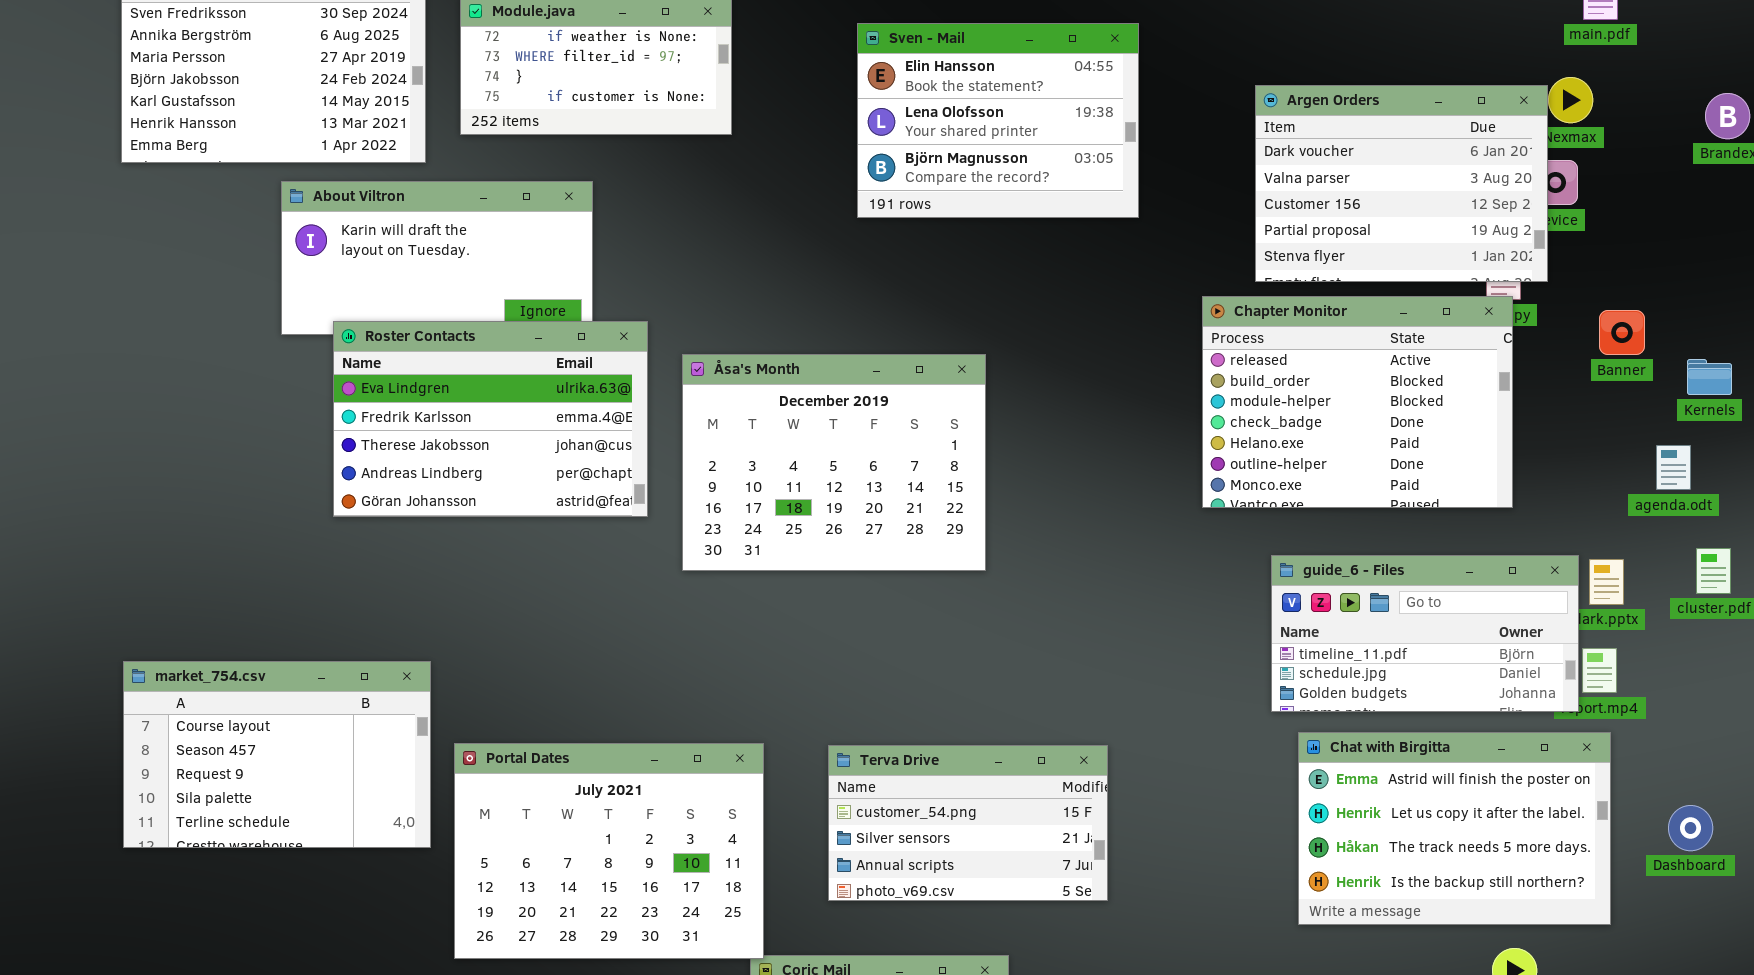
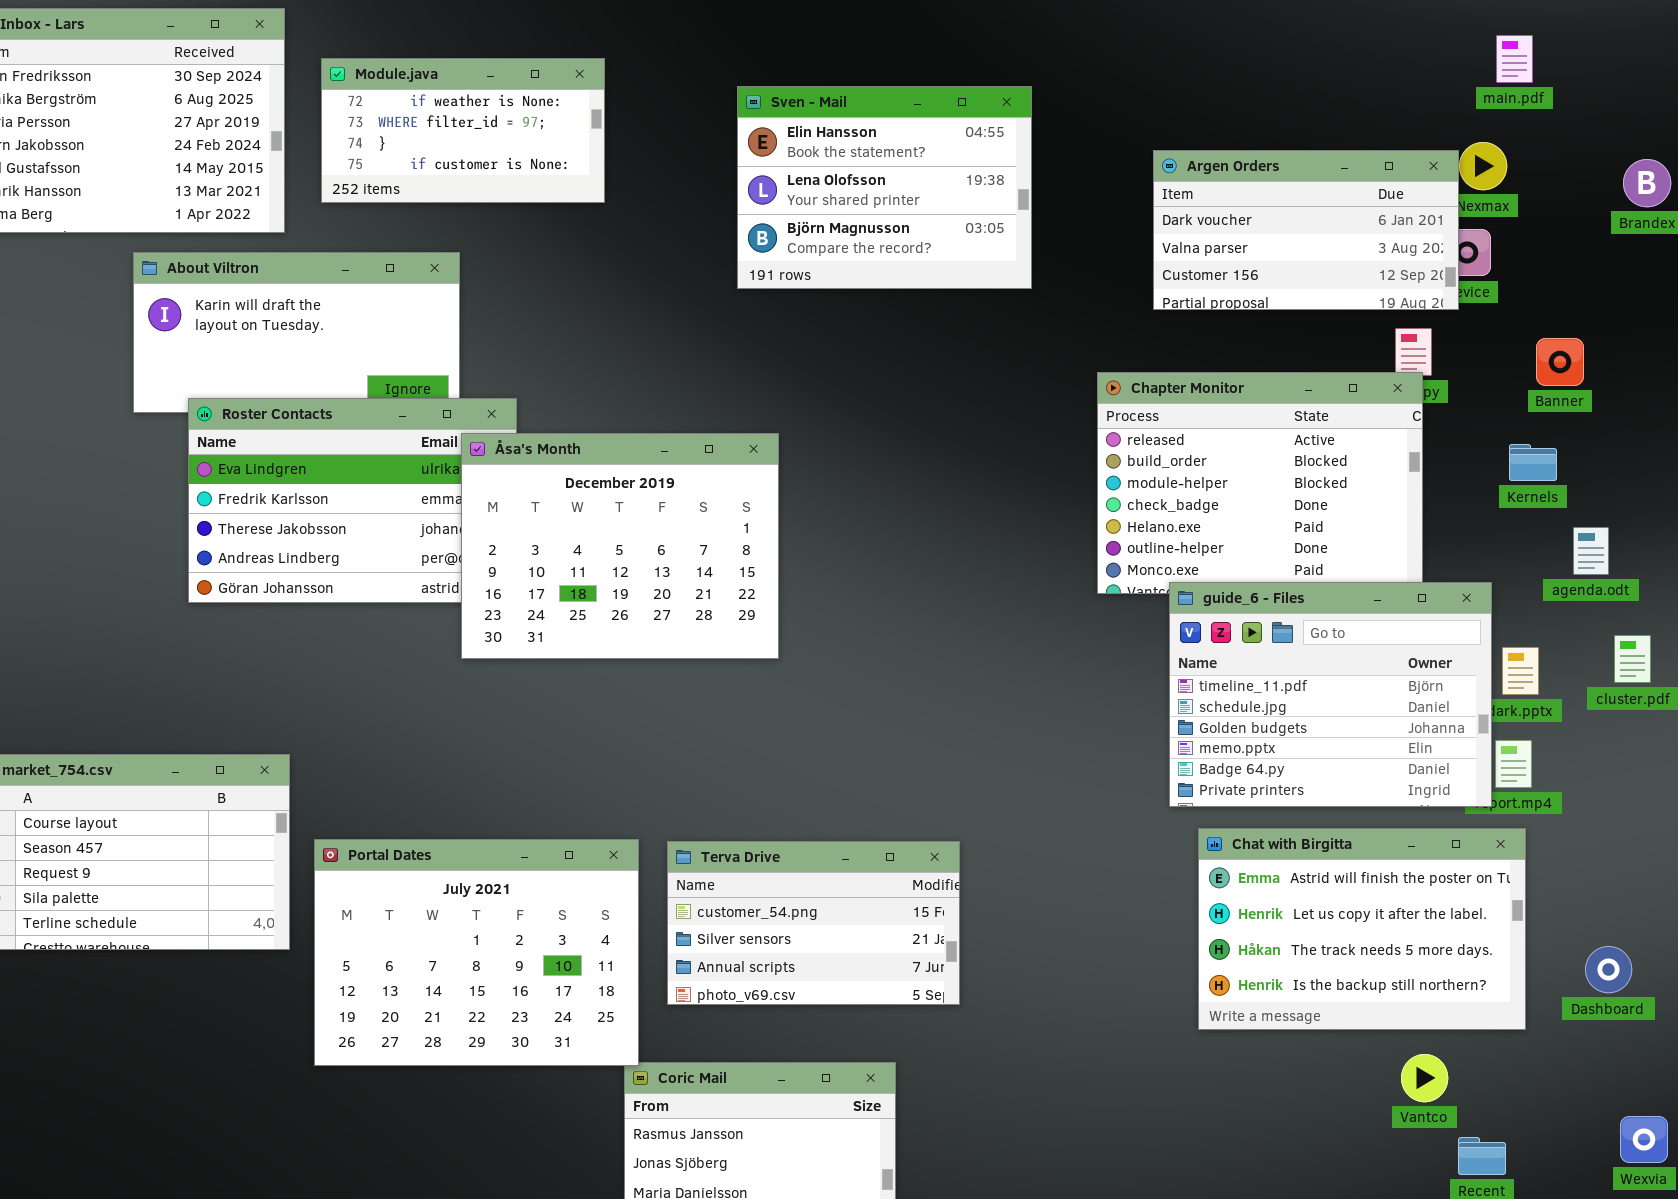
Argen Orders: [1255,85,1548,282] -> [1153,150,1459,310], resized
Banner: [1599,310,1645,355] -> [1536,338,1584,386], moved
Åsa's Month: [682,354,986,571] -> [461,433,779,659], moved
Kernels: [1687,359,1732,395] -> [1509,444,1557,481], moved
guide_6 - Files: [1271,555,1579,712] -> [1169,582,1492,807], resized
Terva Drive: [828,745,1108,901] -> [667,841,960,1005], moved
Dashboard: [1668,805,1713,851] -> [1585,946,1632,993], moved

